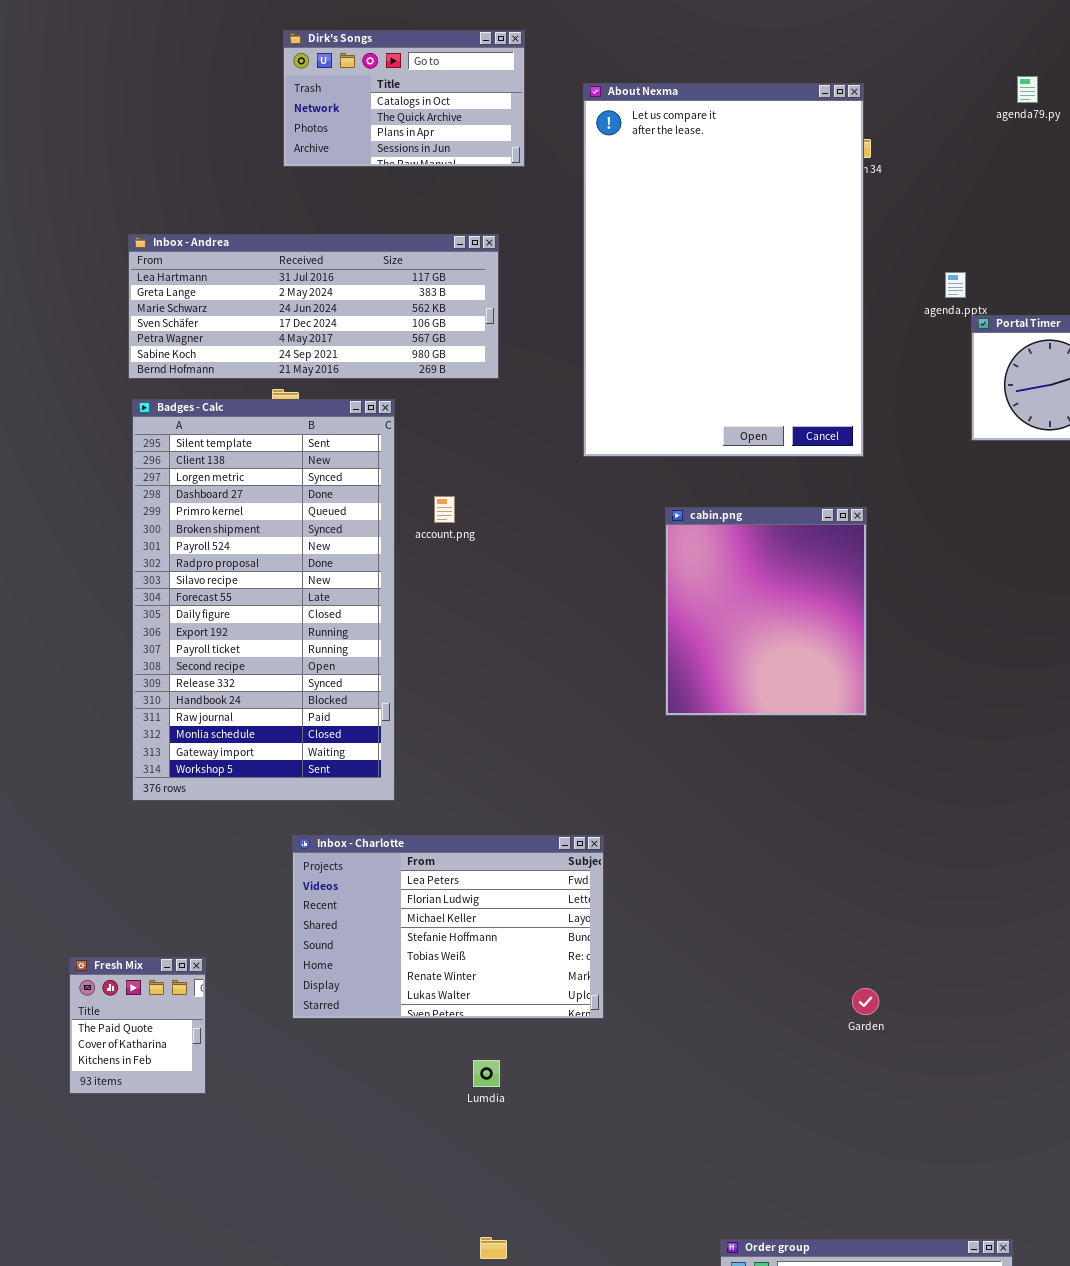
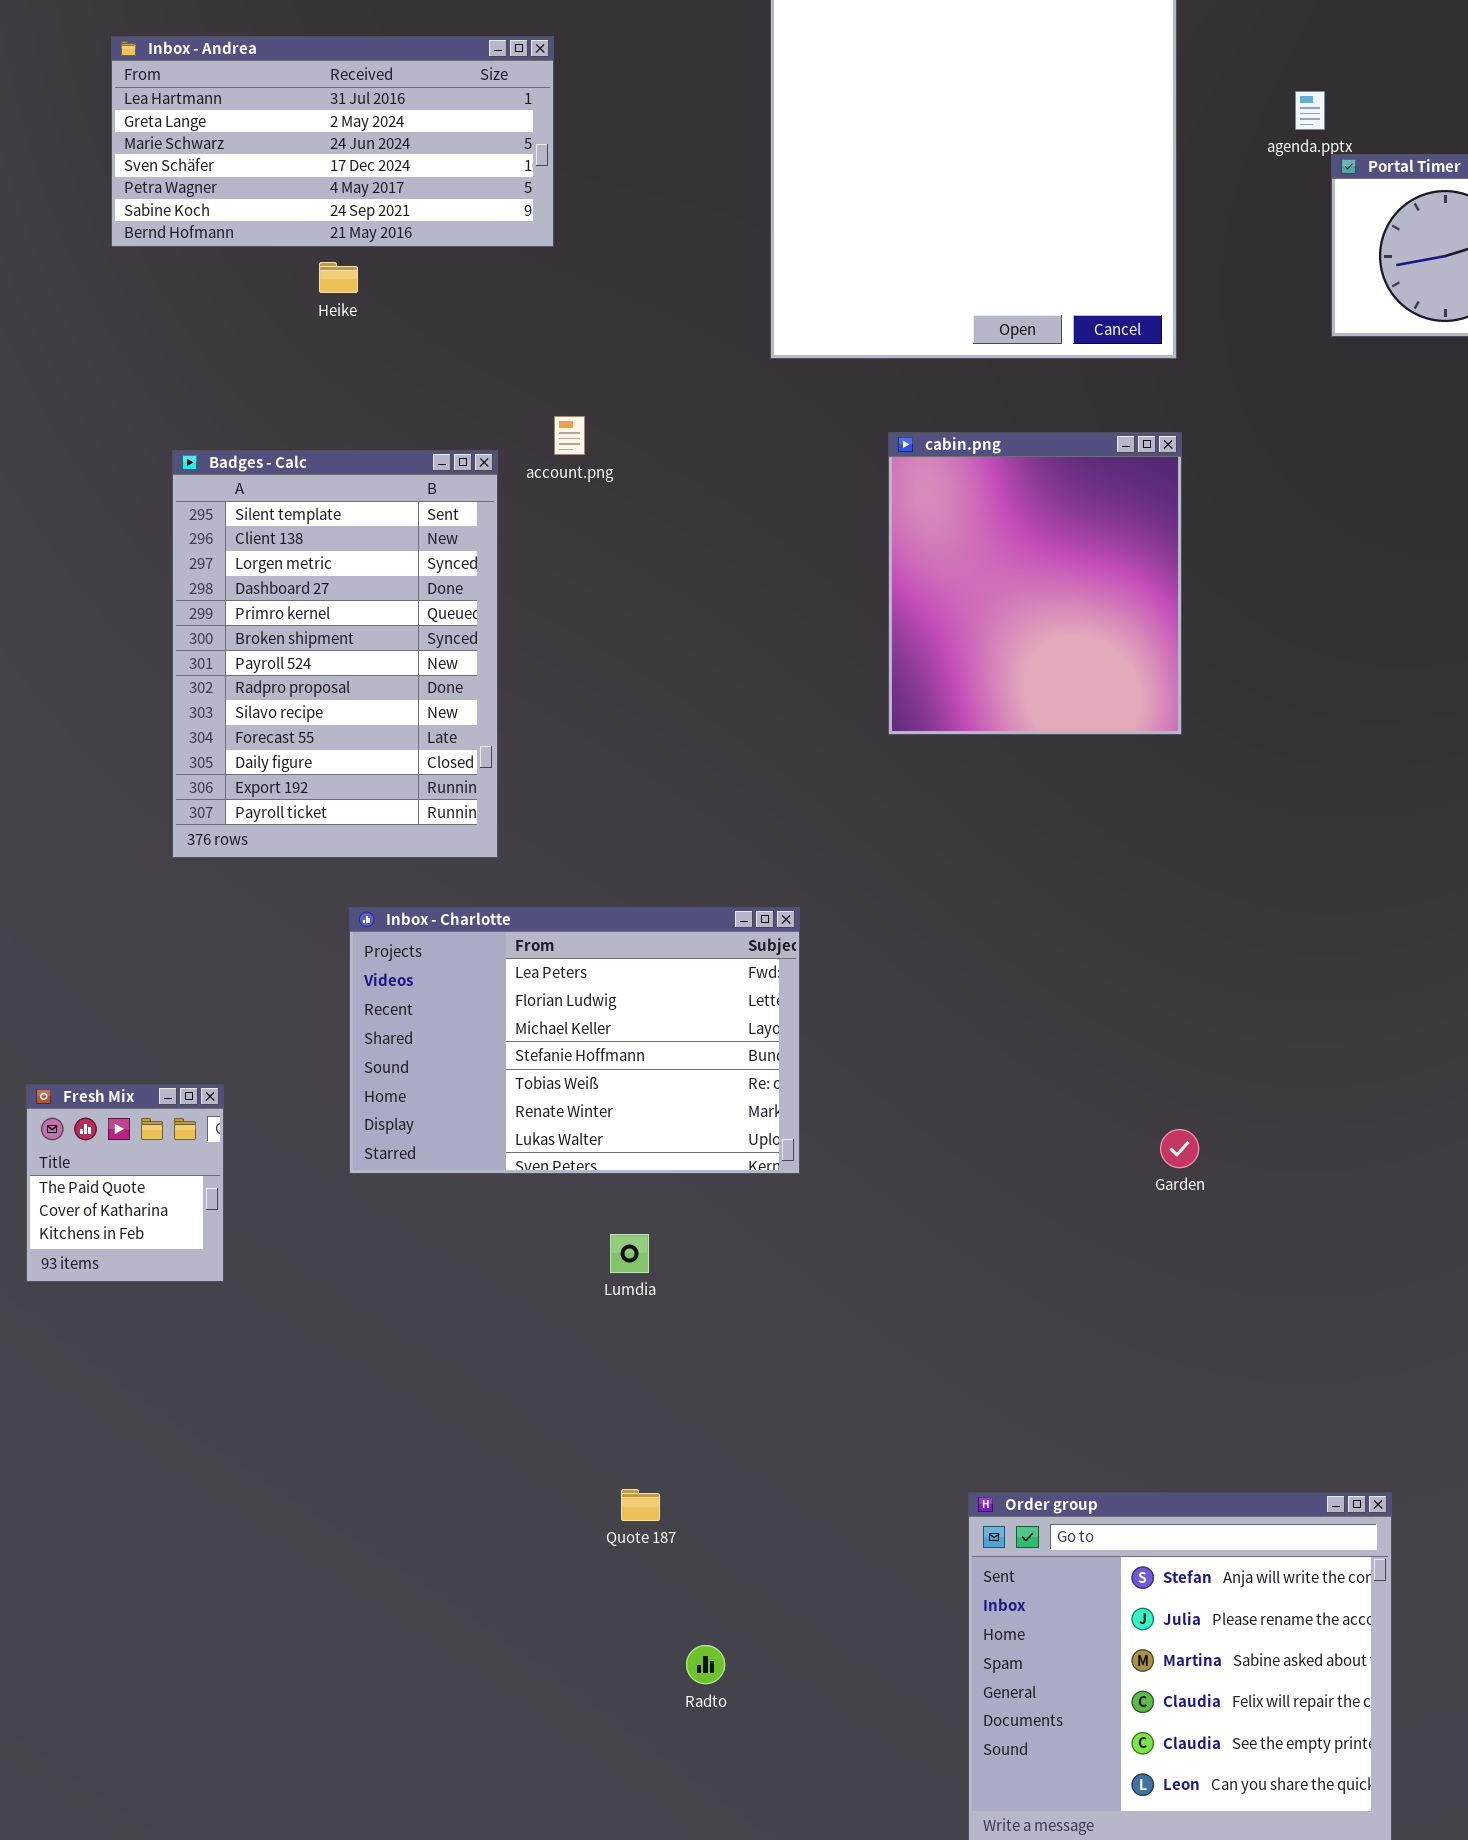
Inbox - Andrea: [128,234,499,379] -> [111,36,554,247], resized
Badges - Calc: [132,399,395,801] -> [172,450,498,858], resized

